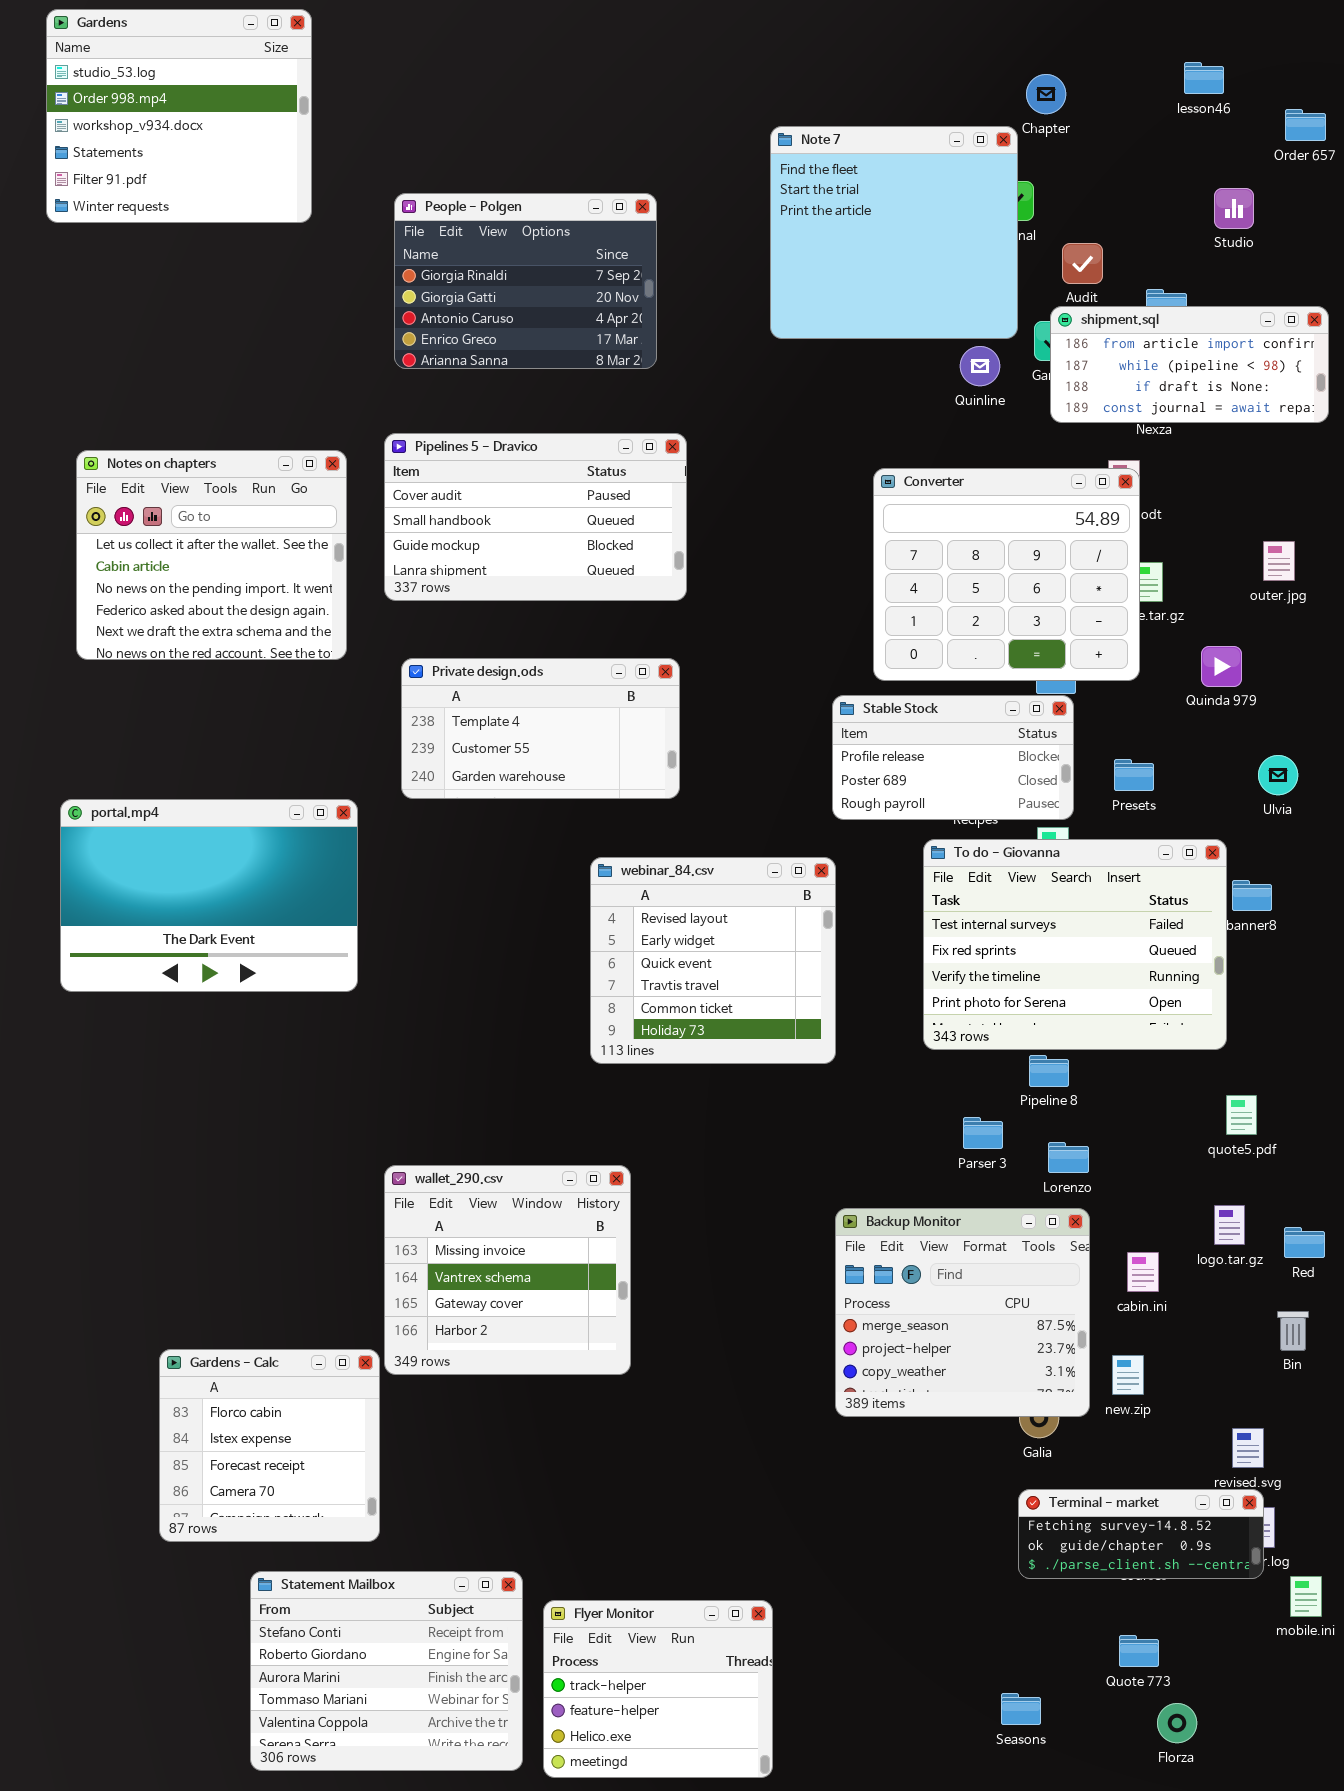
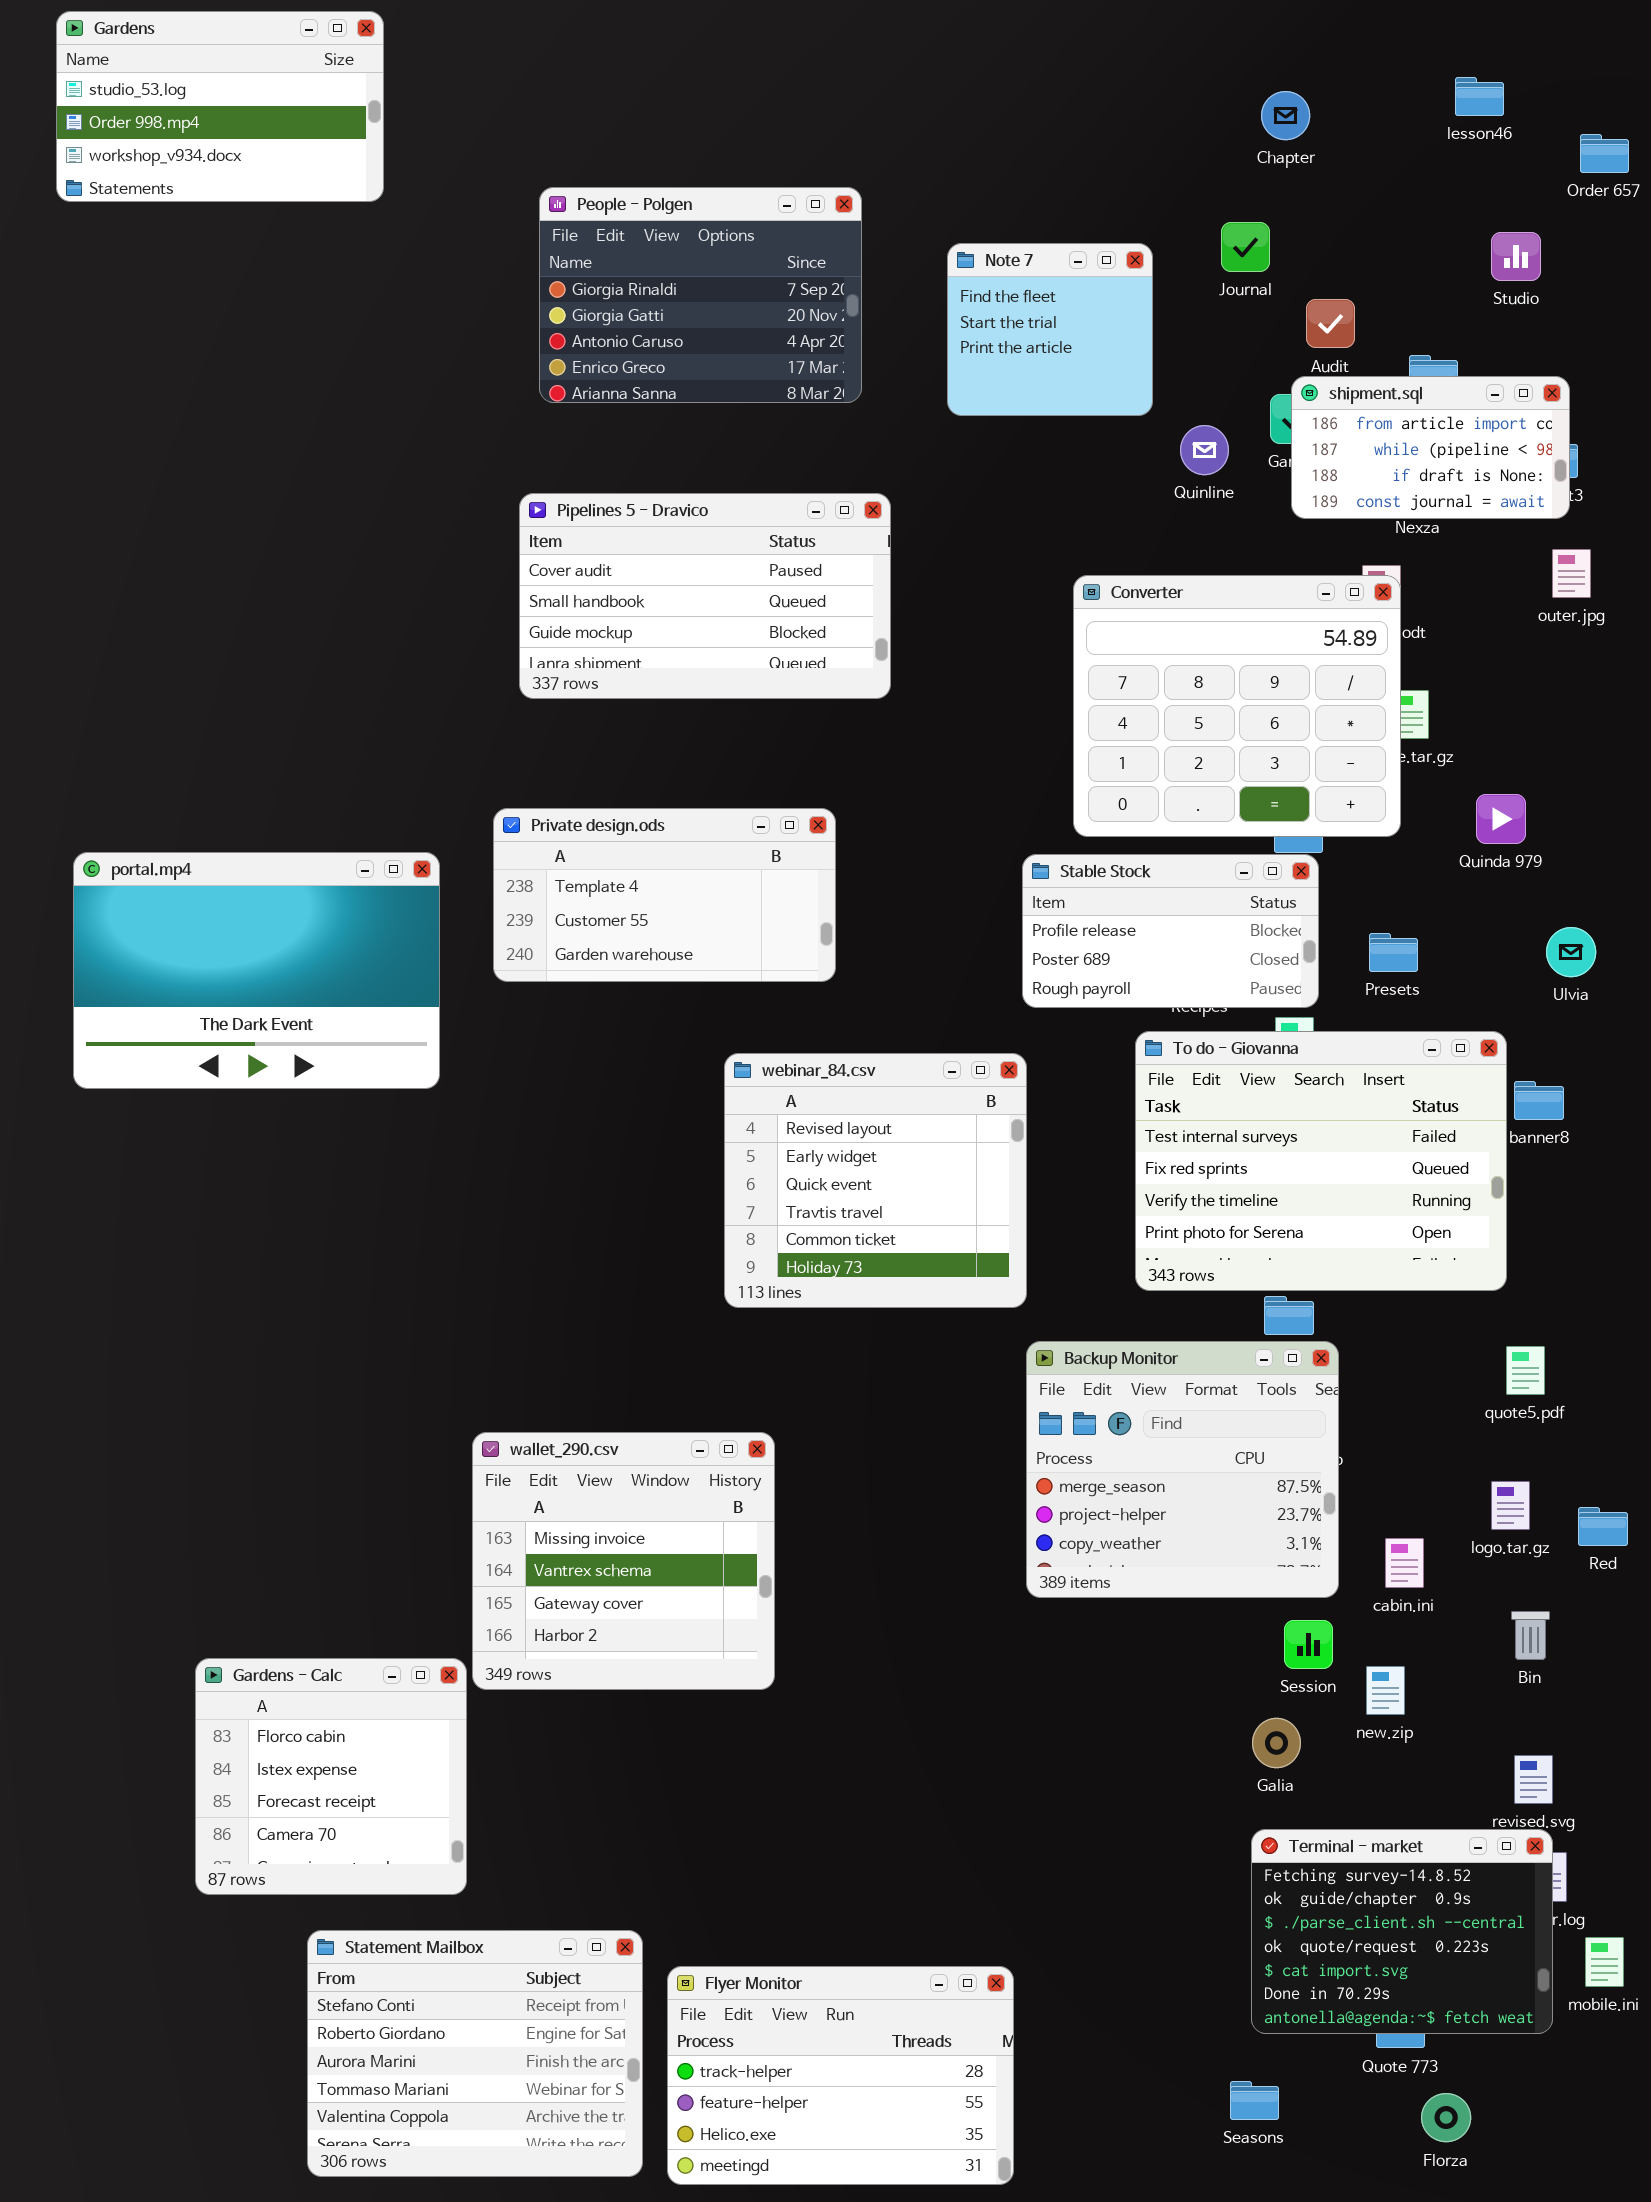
Gardens: [46,9,312,223] -> [56,11,384,202], resized
Note 7: [770,126,1018,339] -> [947,243,1153,416], resized
People - Polgen: [394,193,657,369] -> [539,187,862,403], moved
shipment.sql: [1050,306,1329,423] -> [1291,376,1570,519], resized
Pipelines 5 - Dravico: [384,433,687,601] -> [519,493,891,699], moved
Notes on chapters: [76,450,347,660] -> none, closed
outer.jpg: [1263,541,1295,581] -> [1552,549,1591,598], moved
portal.mp4: [60,799,358,992] -> [73,852,440,1089], moved
Backup Monitor: [835,1208,1090,1417] -> [1026,1341,1339,1598], moved
Bin: [1277,1311,1309,1351] -> [1511,1611,1550,1660], moved
Terminal - market: [1018,1489,1264,1579] -> [1251,1829,1553,2034], resized
Flyer Monitor: [543,1600,773,1778] -> [667,1966,1014,2185], resized

